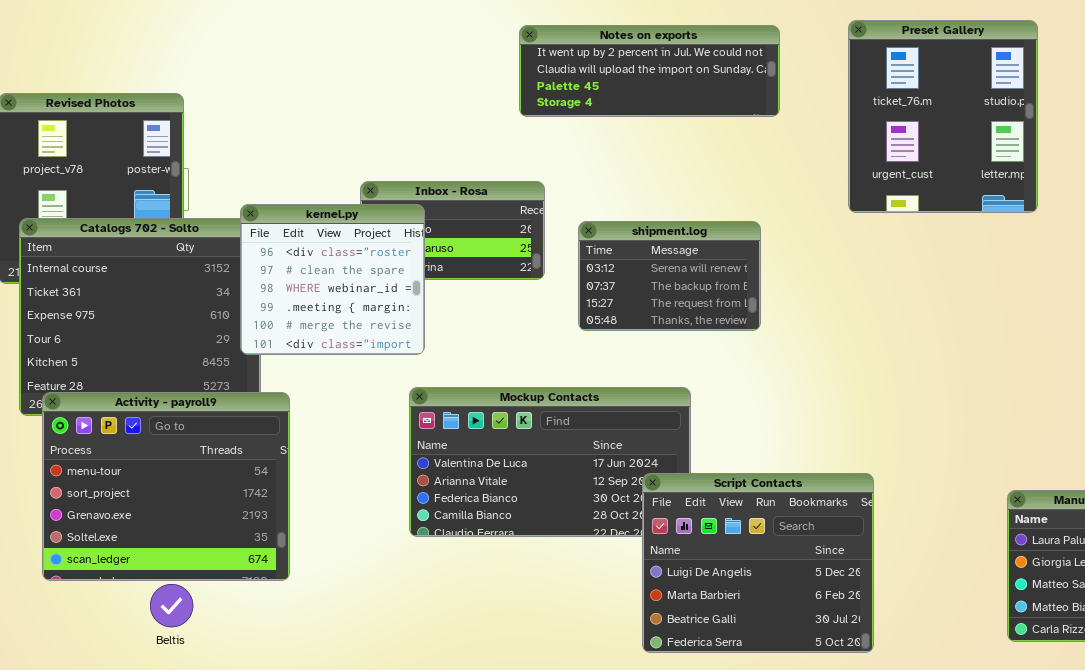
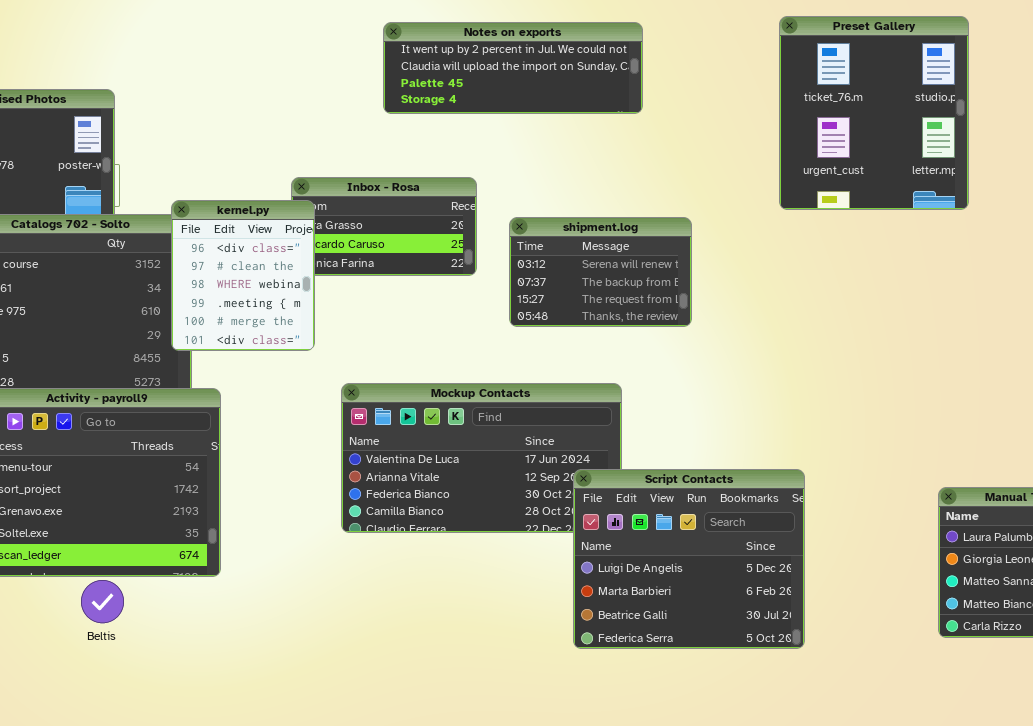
Notes on exports: [519,25,780,117] -> [383,22,643,114], moved
kernel.py: [240,204,425,355] -> [171,200,315,351], resized

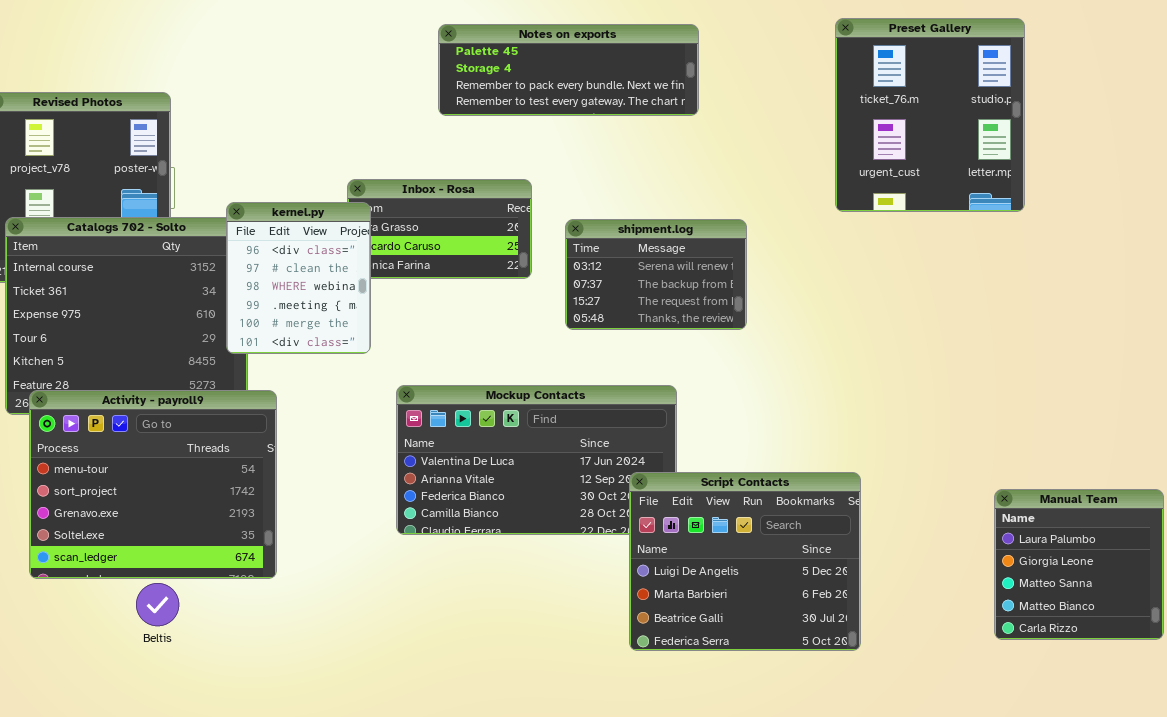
Notes on exports: [383,22,643,114] -> [438,24,699,116], scrolled down 2 rows

